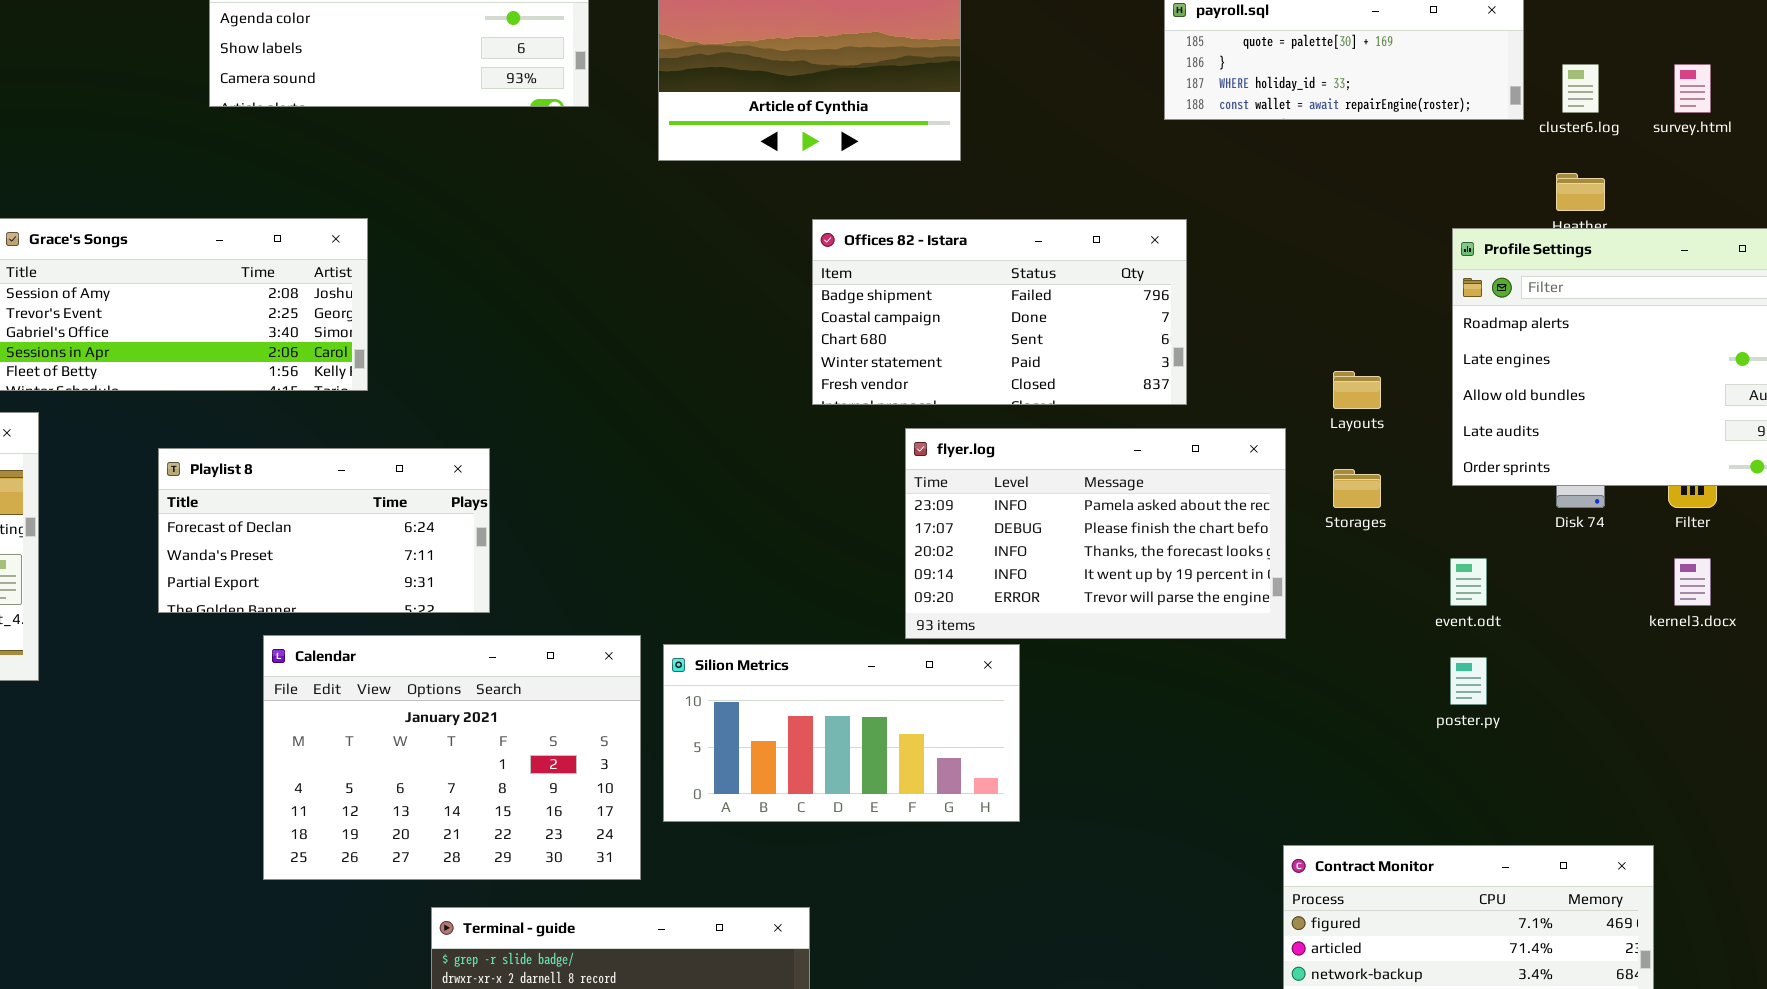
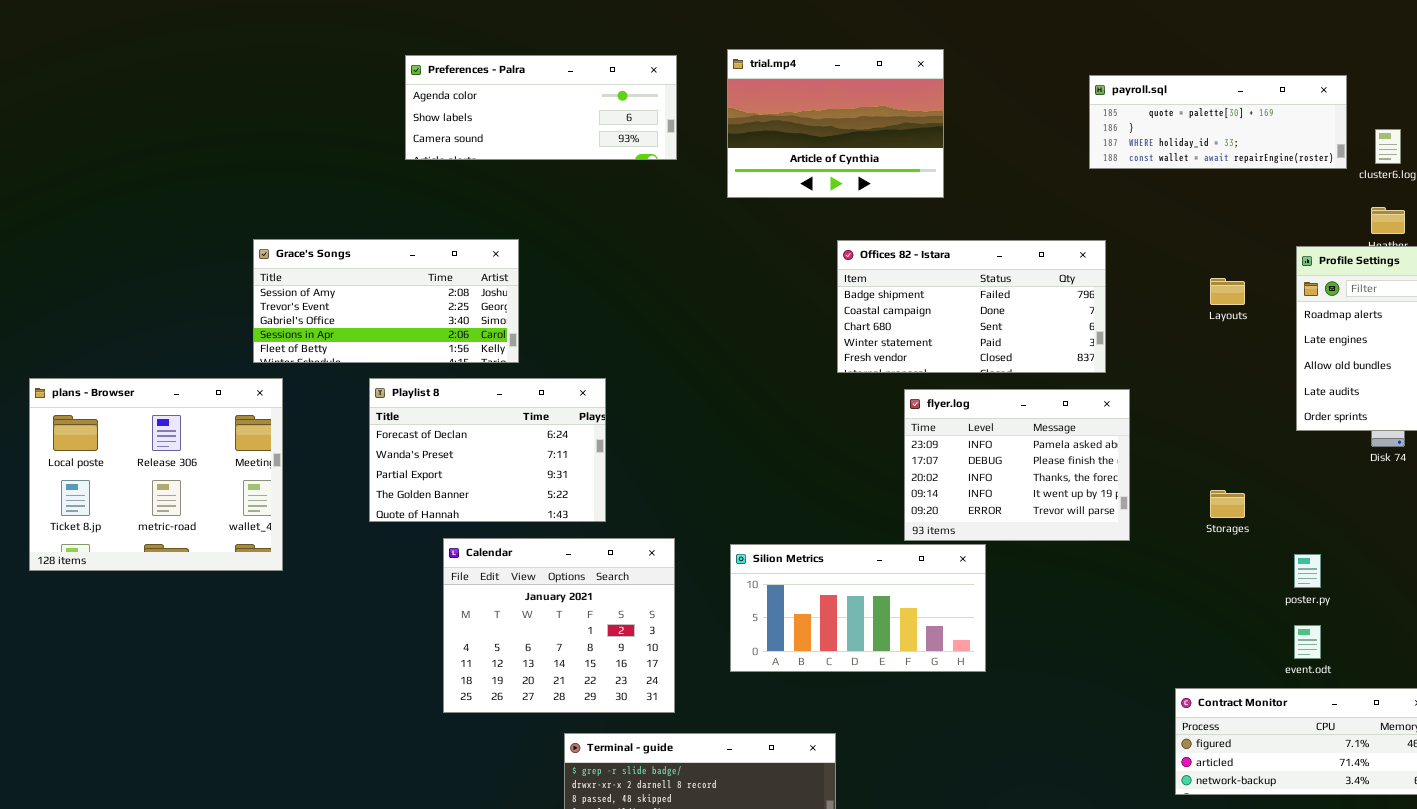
Layouts: [1333,371,1381,409] -> [1210,278,1245,305], moved
flyer.log: [905,428,1286,639] -> [904,389,1130,541], resized
Playlist 8: [158,448,490,613] -> [369,378,606,522], resized
Storages: [1333,469,1381,508] -> [1210,490,1245,518], moved
event.odt: [1450,558,1487,606] -> [1294,625,1321,659], moved
Calendar: [263,635,641,880] -> [443,538,675,713], resized

